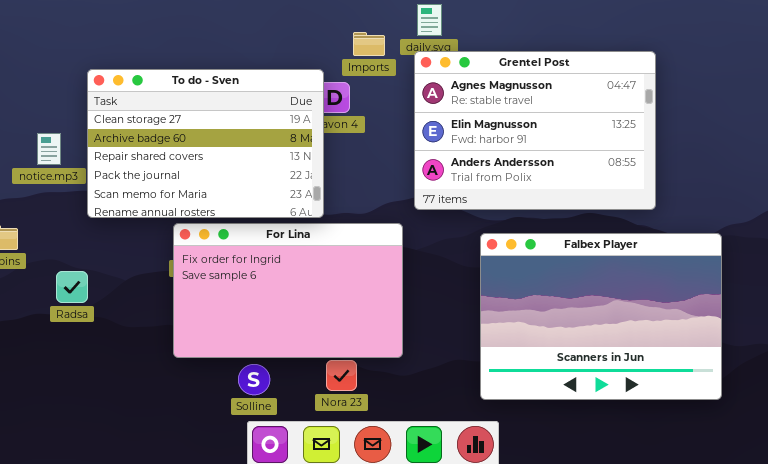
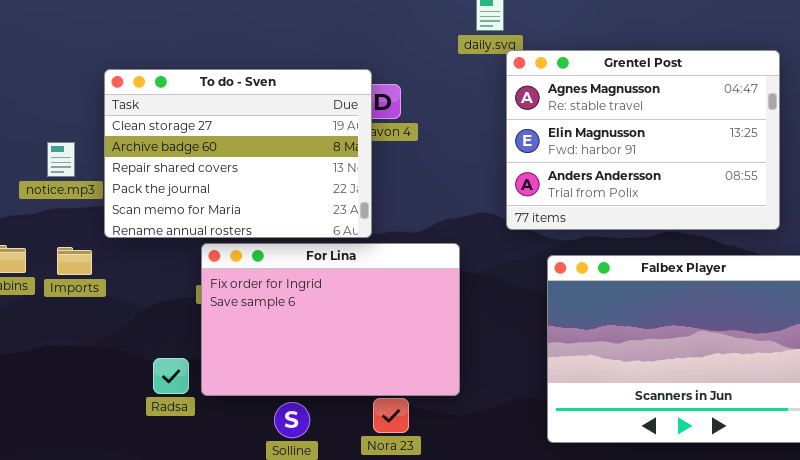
Imports: [353,32,385,56] -> [57,247,92,275], moved
Grentel Post: [414,51,656,210] -> [506,50,780,230], moved
Radsa: [56,271,88,303] -> [153,358,189,394], moved

